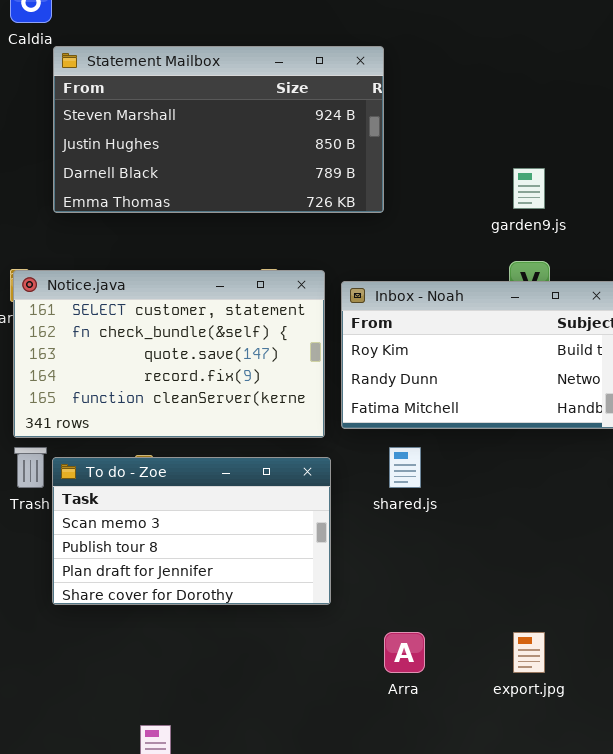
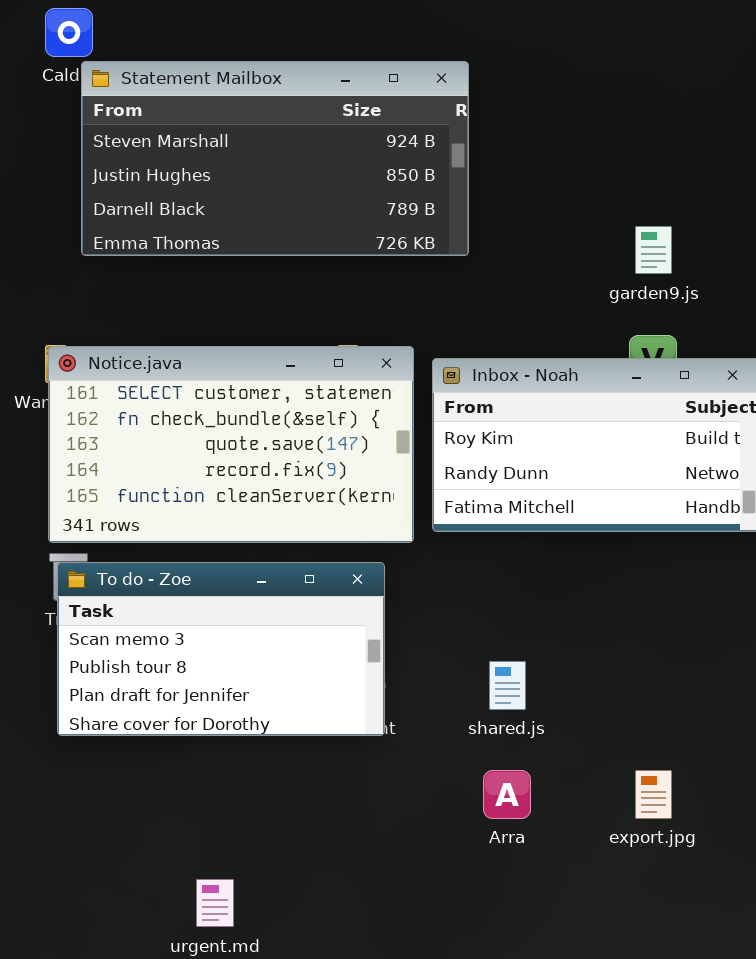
Statement Mailbox: [53,46,384,213] -> [81,61,469,256], moved
shared.js: [389,447,421,488] -> [489,661,526,710], moved
To do - Zoe: [52,457,331,605] -> [57,562,385,736], moved

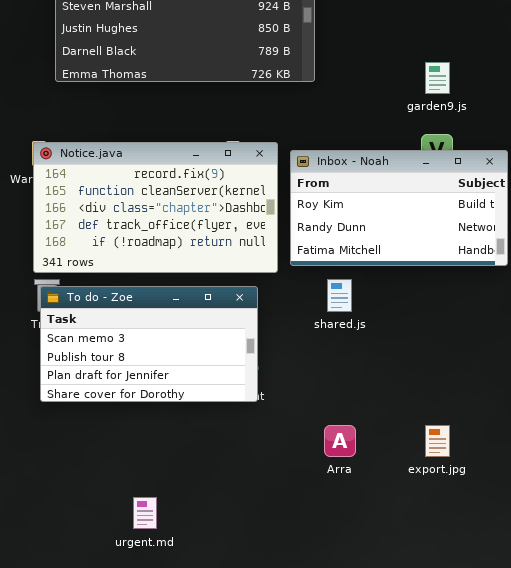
Notice.java: [48,346,414,543] -> [33,142,278,273], scrolled down 3 rows
shared.js: [489,661,526,710] -> [327,279,352,312], moved

